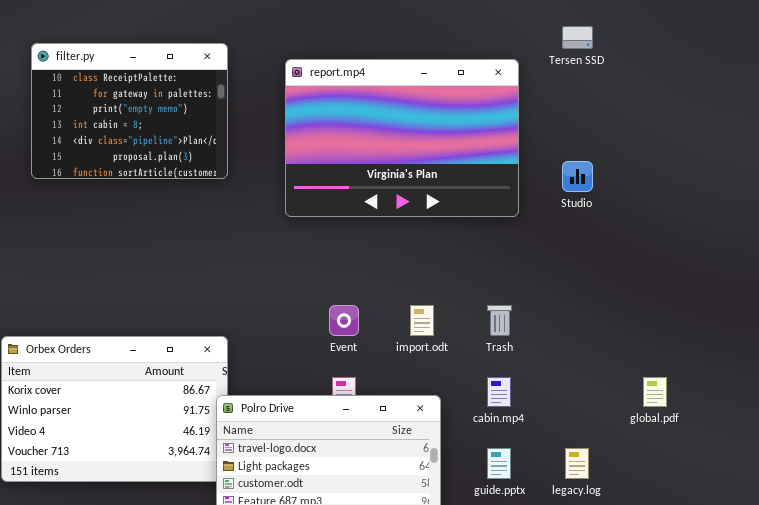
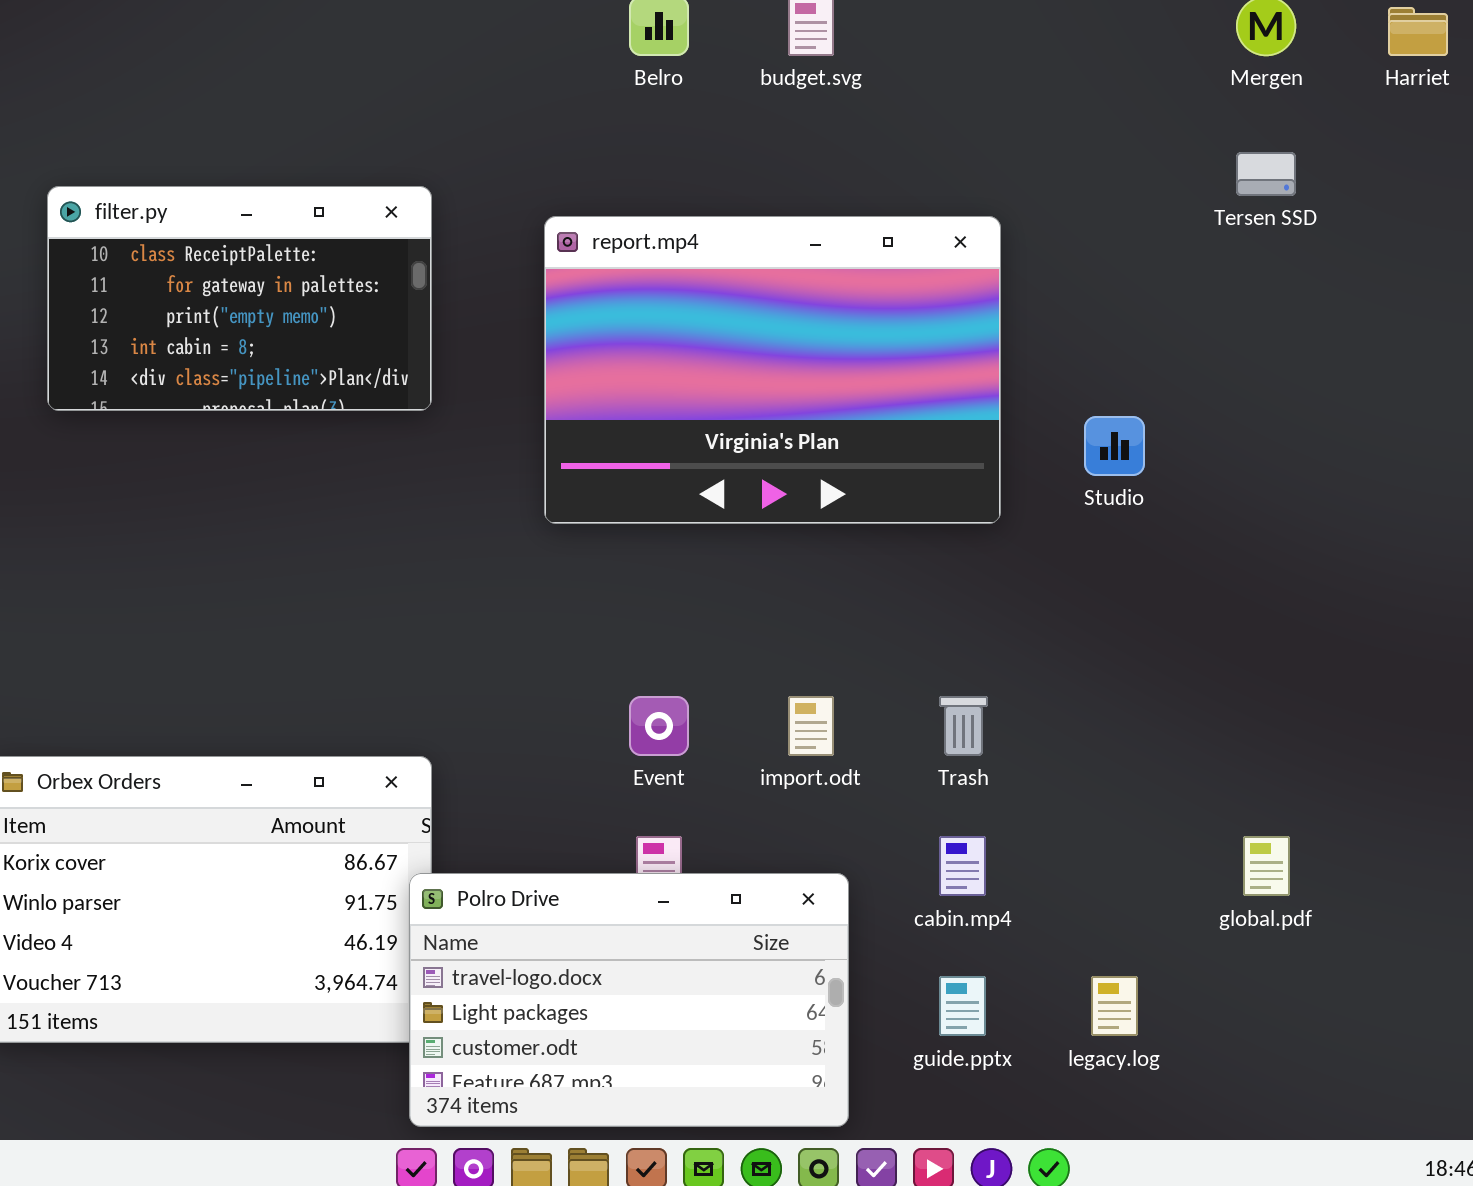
Tersen SSD: [562,26,593,49] -> [1236,152,1296,196], moved
filter.py: [31,43,228,179] -> [47,186,432,411], resized

